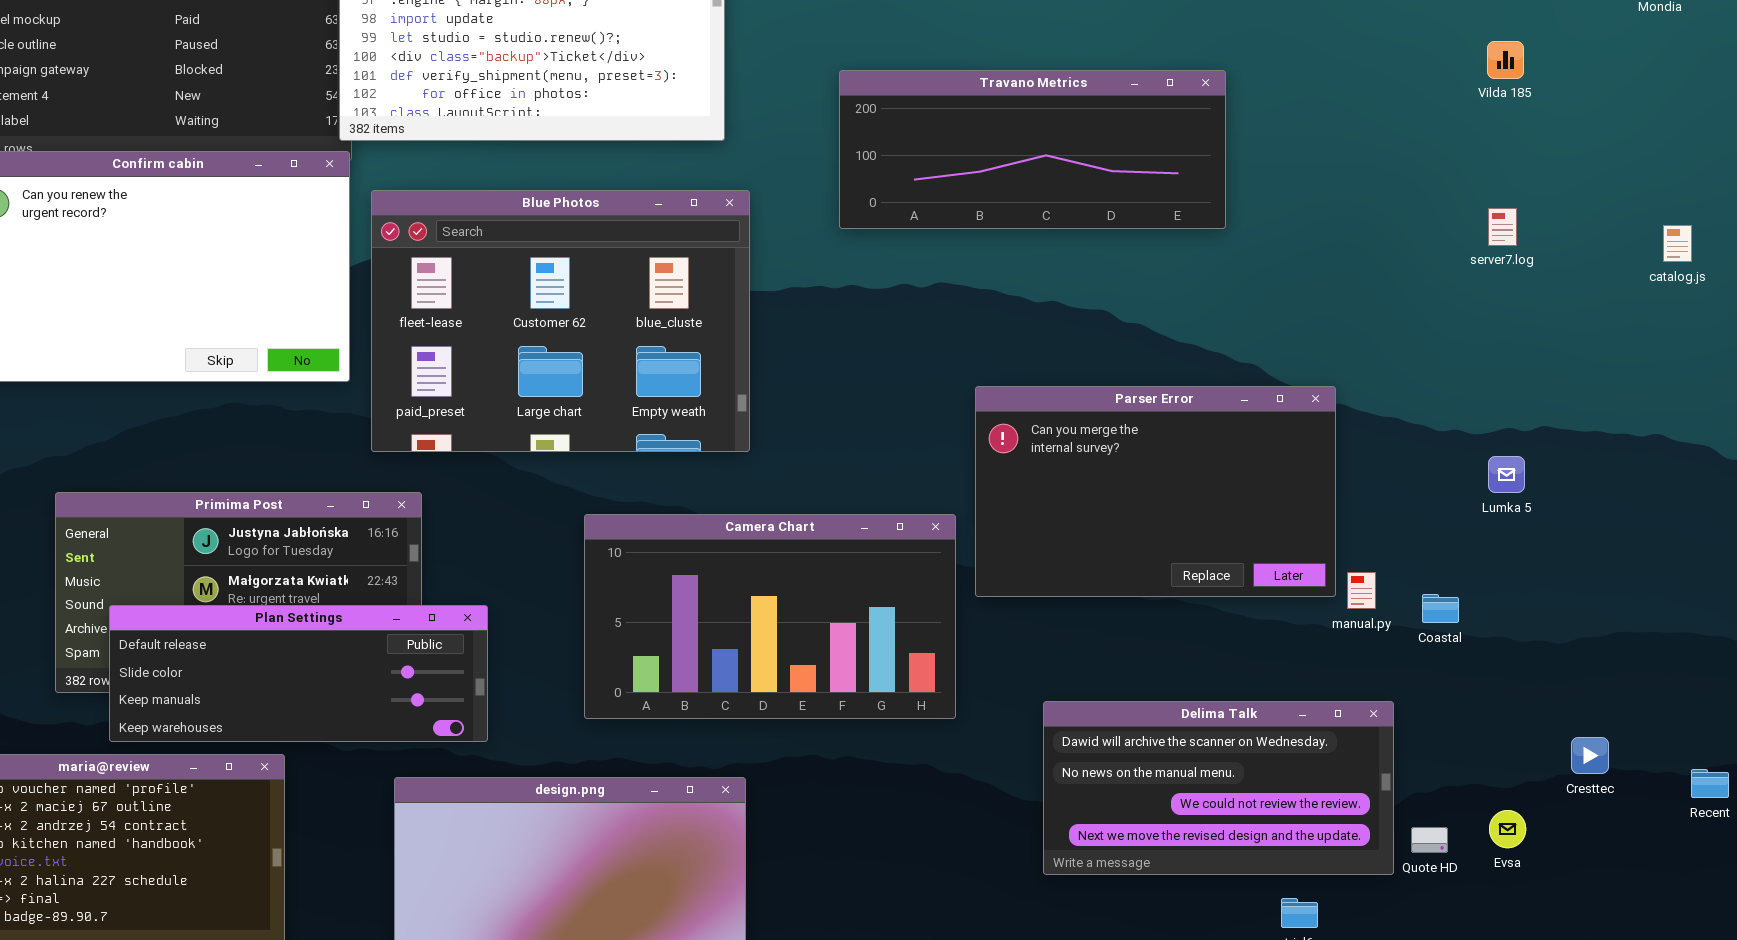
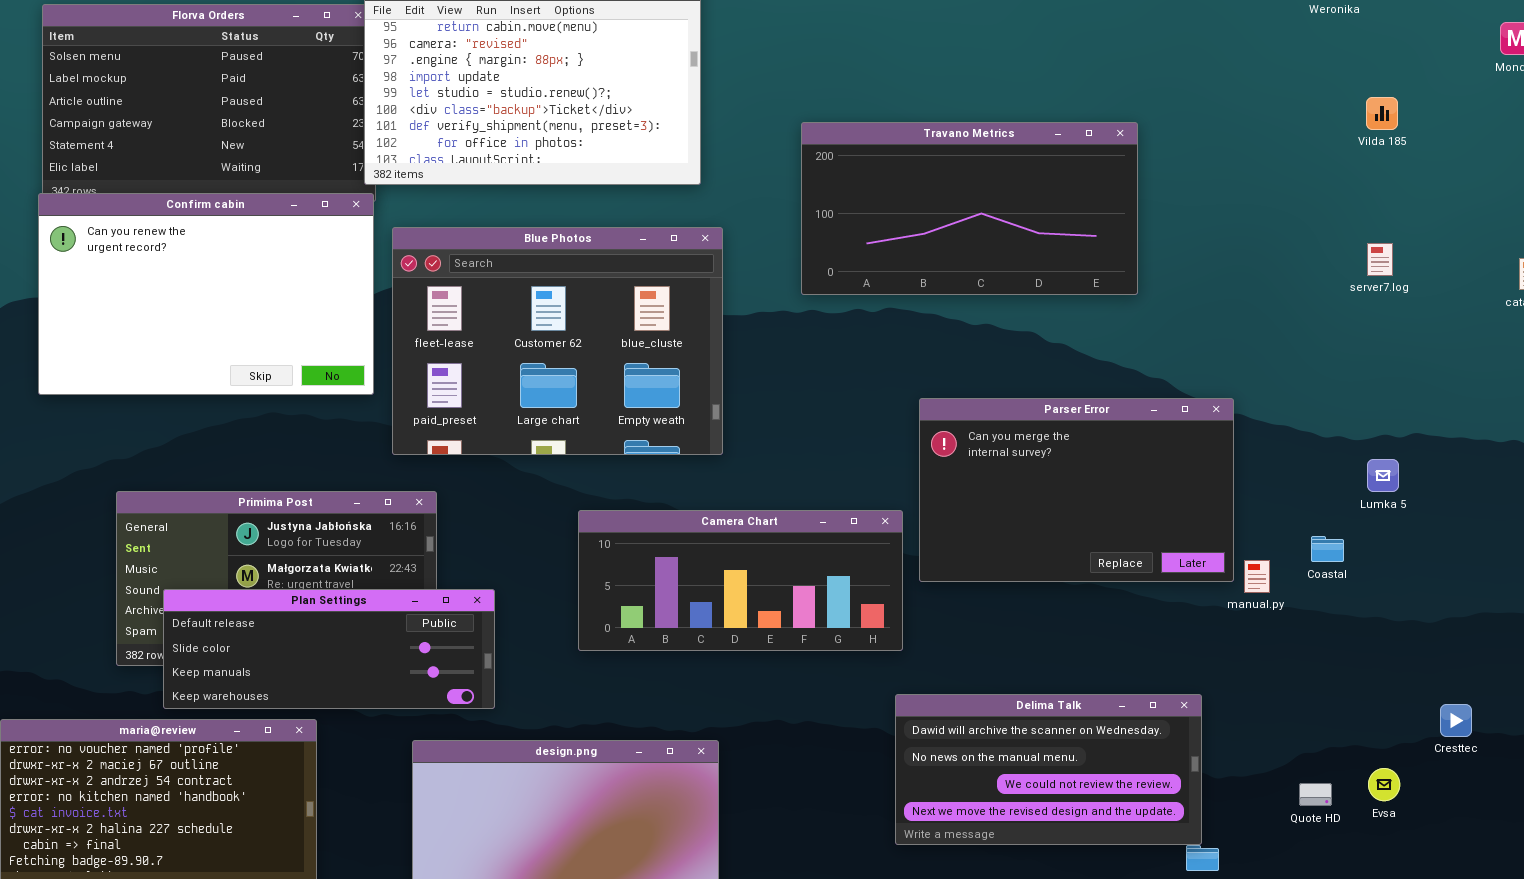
Travano Metrics: [839,70,1226,229] -> [801,122,1138,295], resized
Camera Chart: [584,514,956,719] -> [578,510,903,651], resized
Coastal: [1422,594,1459,623] -> [1311,536,1344,562], moved
Delima Talk: [1043,701,1394,875] -> [895,694,1202,845], moved

